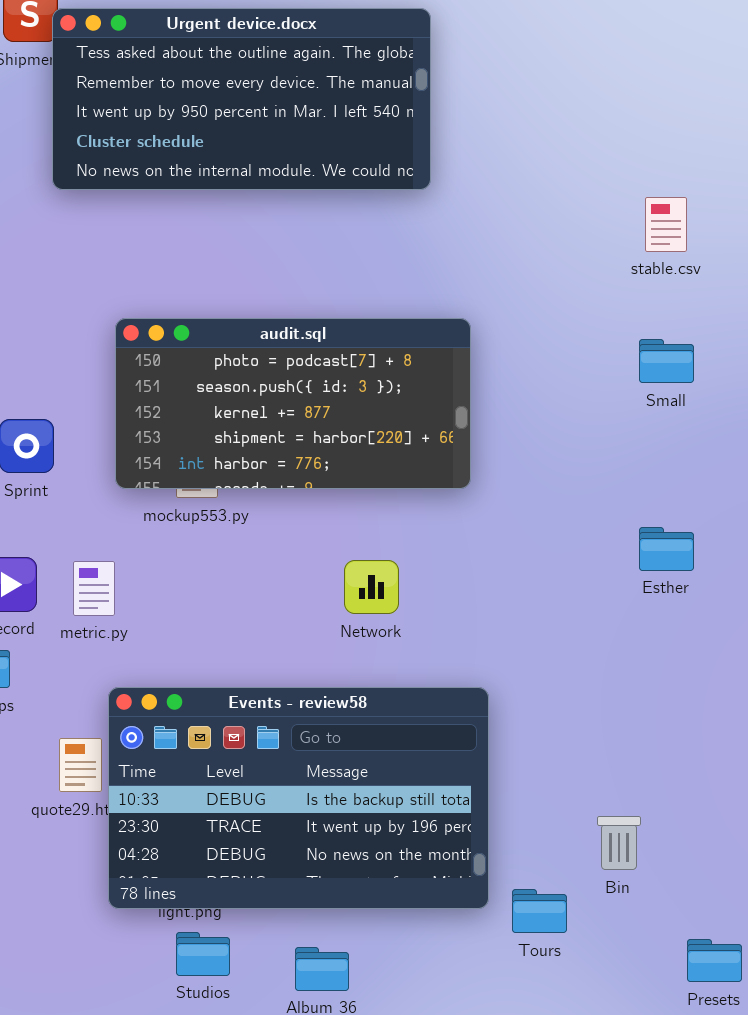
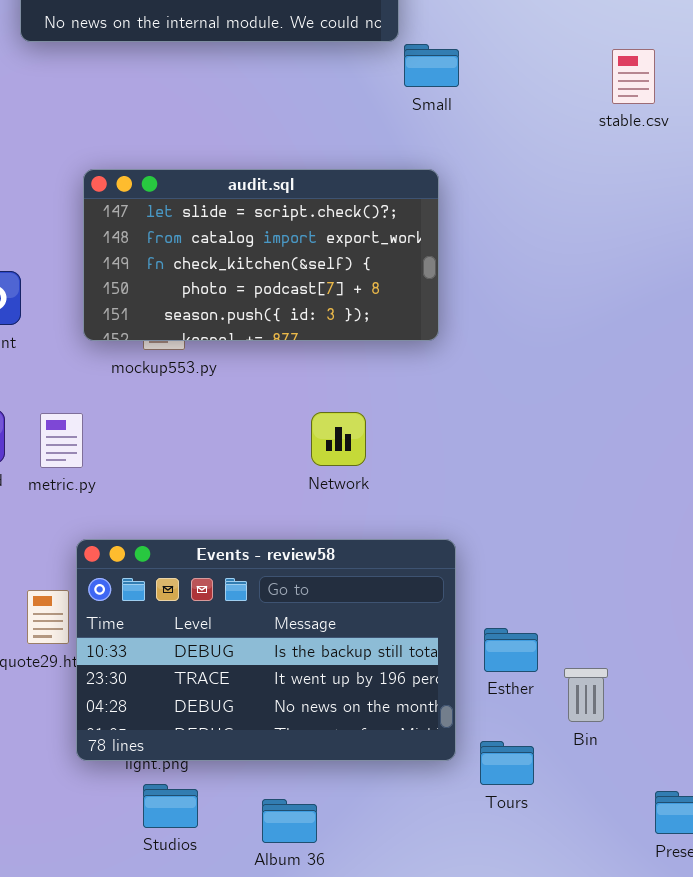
audit.sql: [115,318,471,489] -> [83,169,439,341], scrolled up 3 rows
Small: [639,339,694,383] -> [404,44,459,87], moved
Esther: [639,527,694,571] -> [484,628,538,672], moved

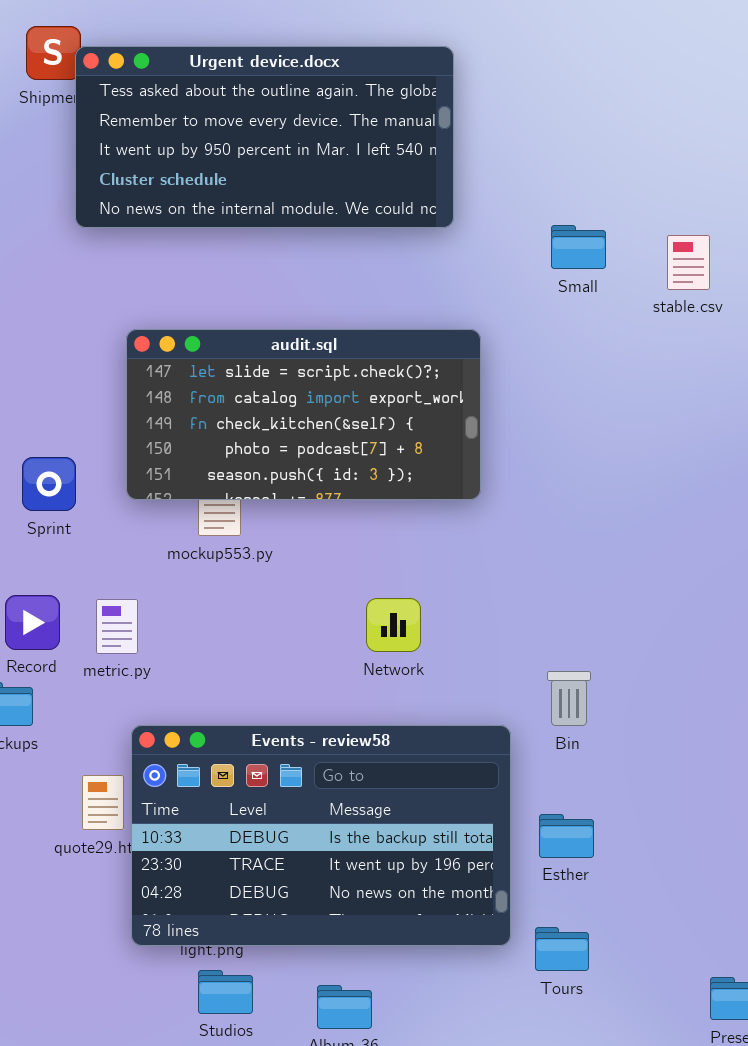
Small: [404,44,459,87] -> [551,225,606,269], moved
audit.sql: [83,169,439,341] -> [126,329,481,500], moved
Bin: [564,668,608,722] -> [547,671,591,726], moved

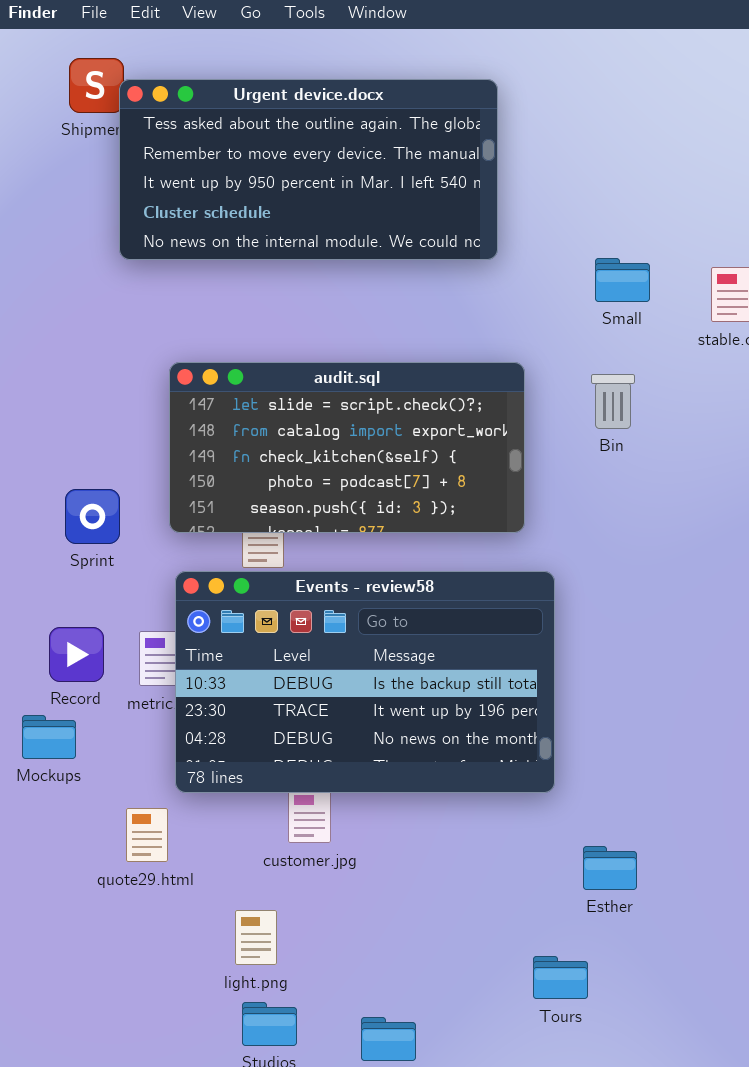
Bin: [547,671,591,726] -> [591,374,635,429], moved
Events - review58: [131,725,511,946] -> [175,571,555,793], moved
Tours: [535,927,589,971] -> [533,956,588,999], moved

